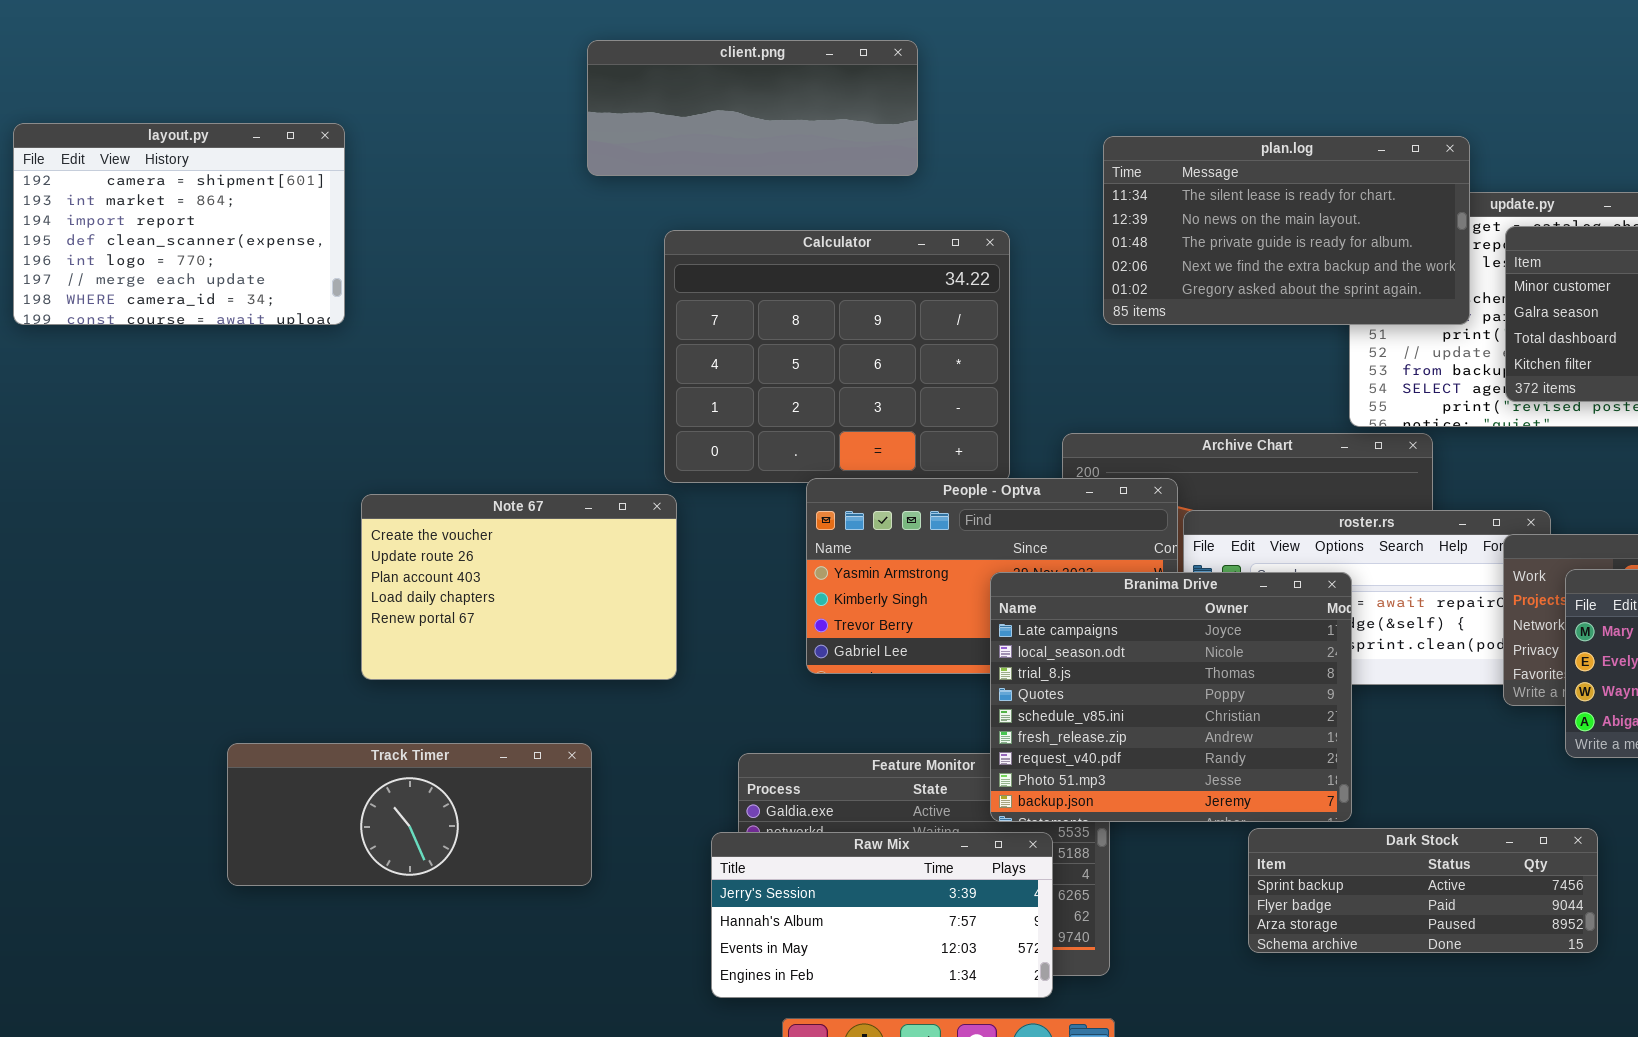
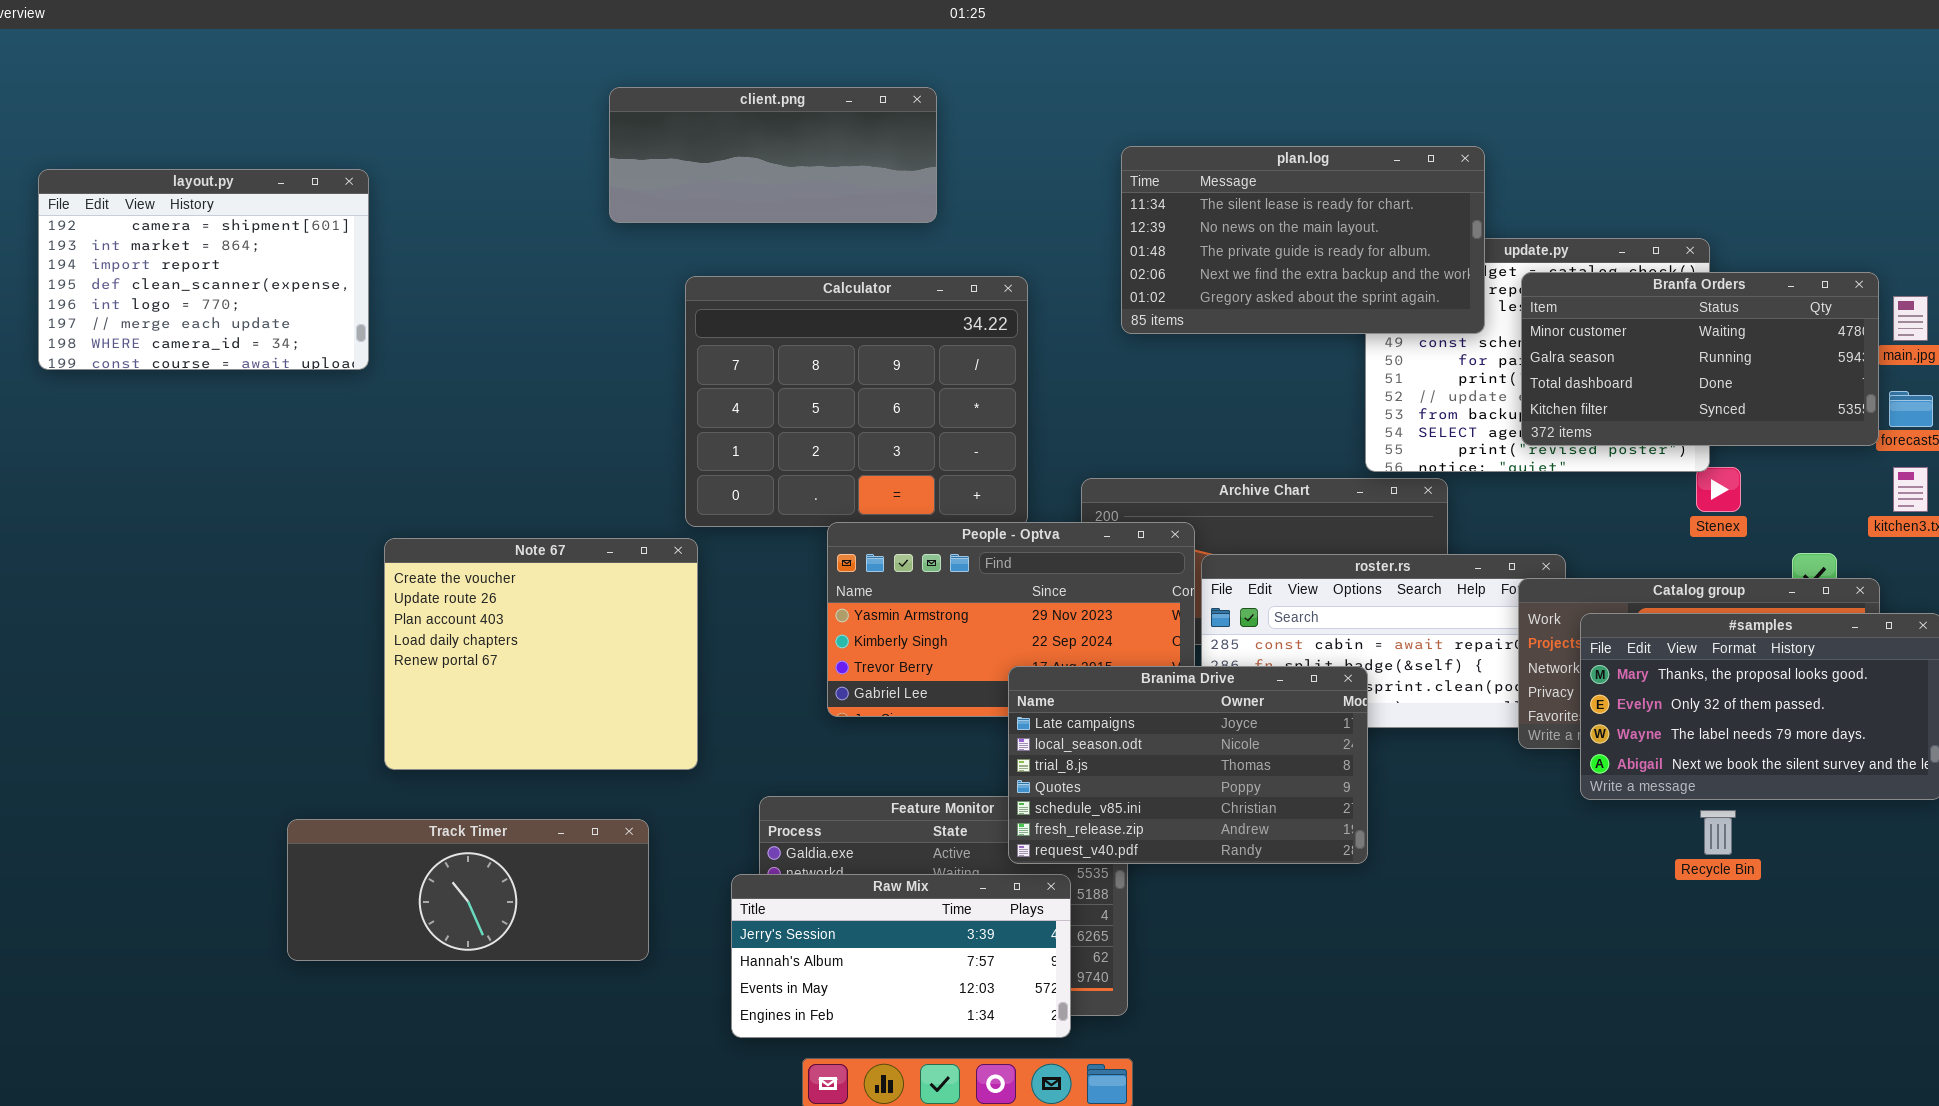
plan.log: [1103,136,1470,325] -> [1121,146,1485,334], moved
Note 67: [361,494,677,680] -> [384,538,698,770], resized
Branima Drive: [990,572,1352,822] -> [1008,666,1368,864], resized
Track Timer: [227,743,592,886] -> [287,819,649,961], moved
Dark Stock: [1248,828,1598,953] -> none, closed

